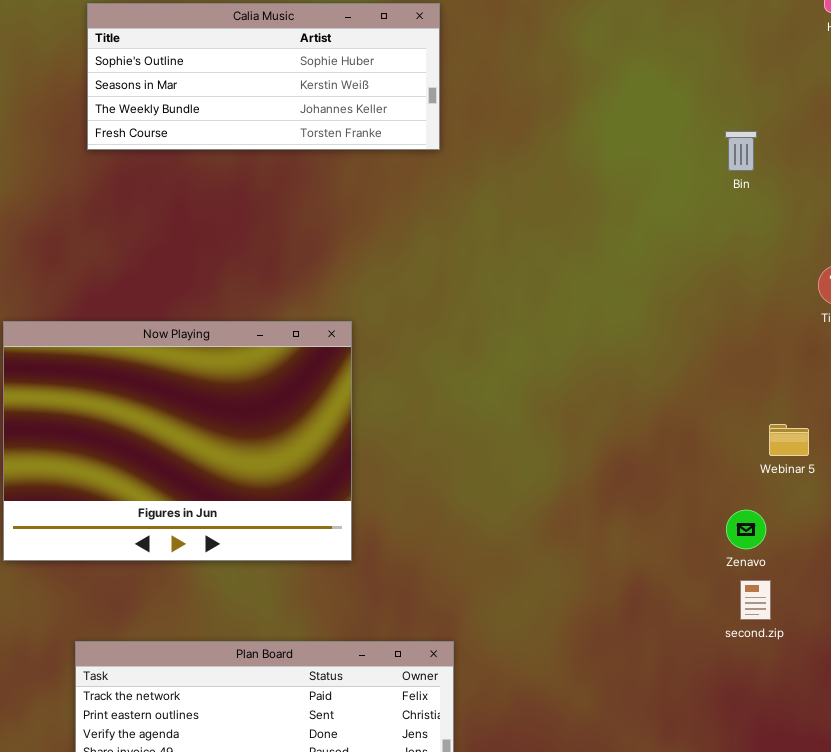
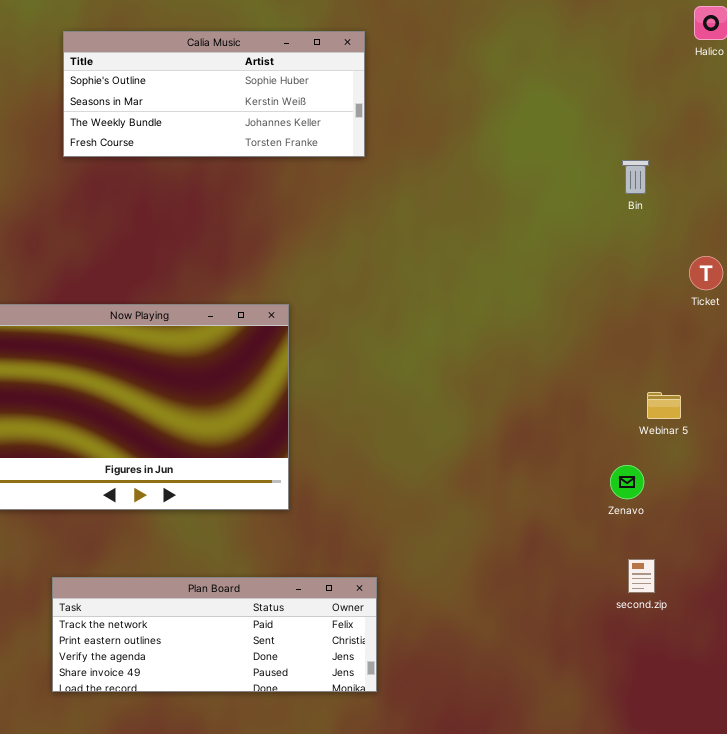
Bin: [725,131,757,171] -> [622,160,649,194], moved
second.zip: [740,580,771,620] -> [628,559,655,593], moved

